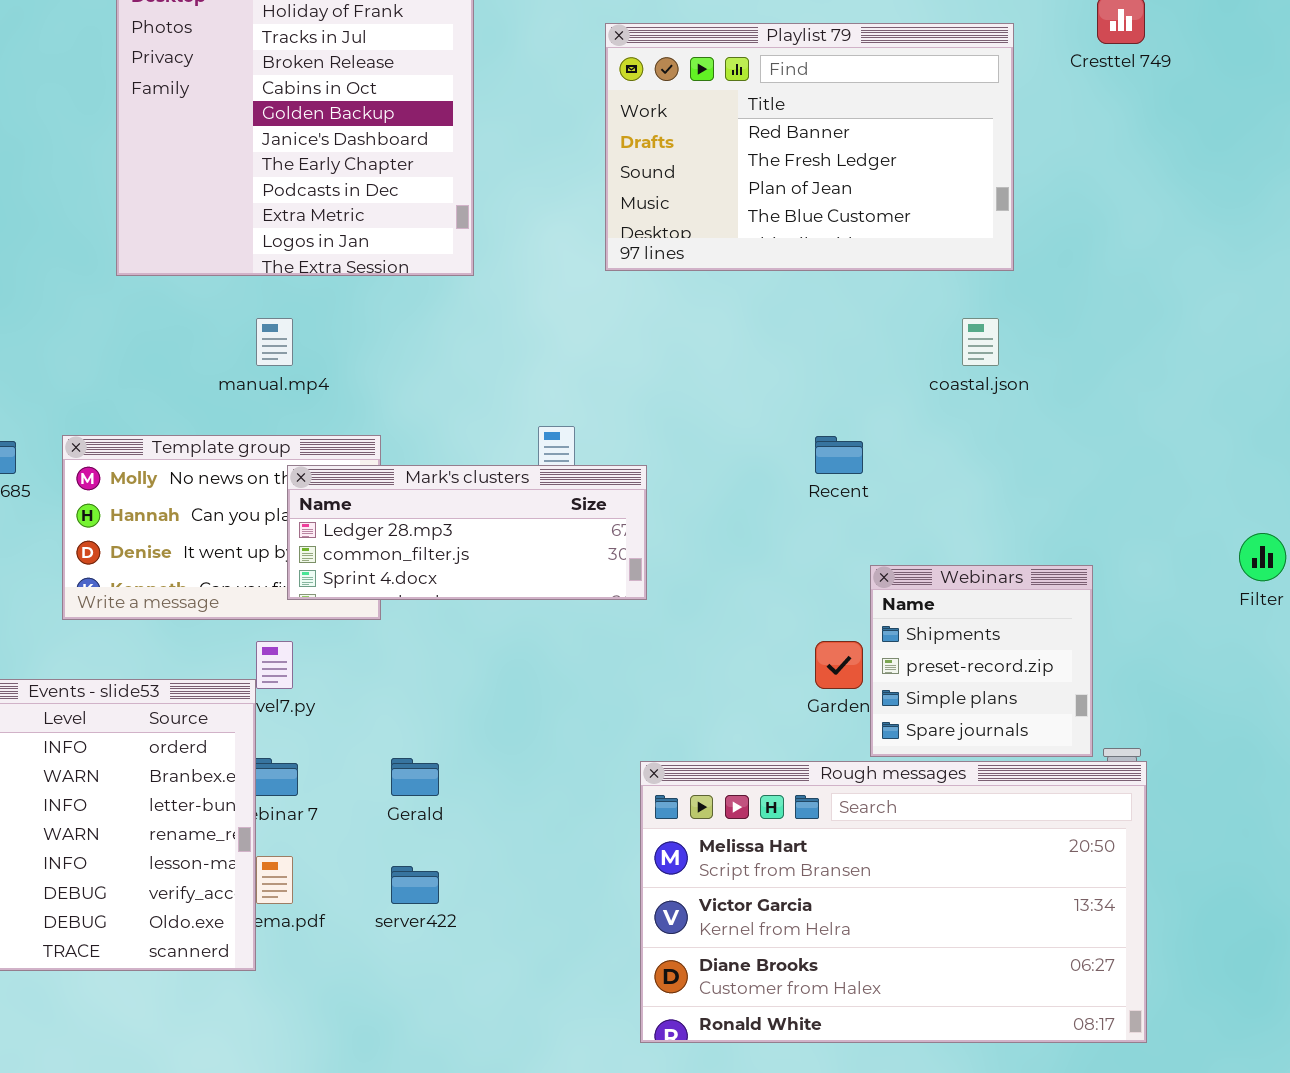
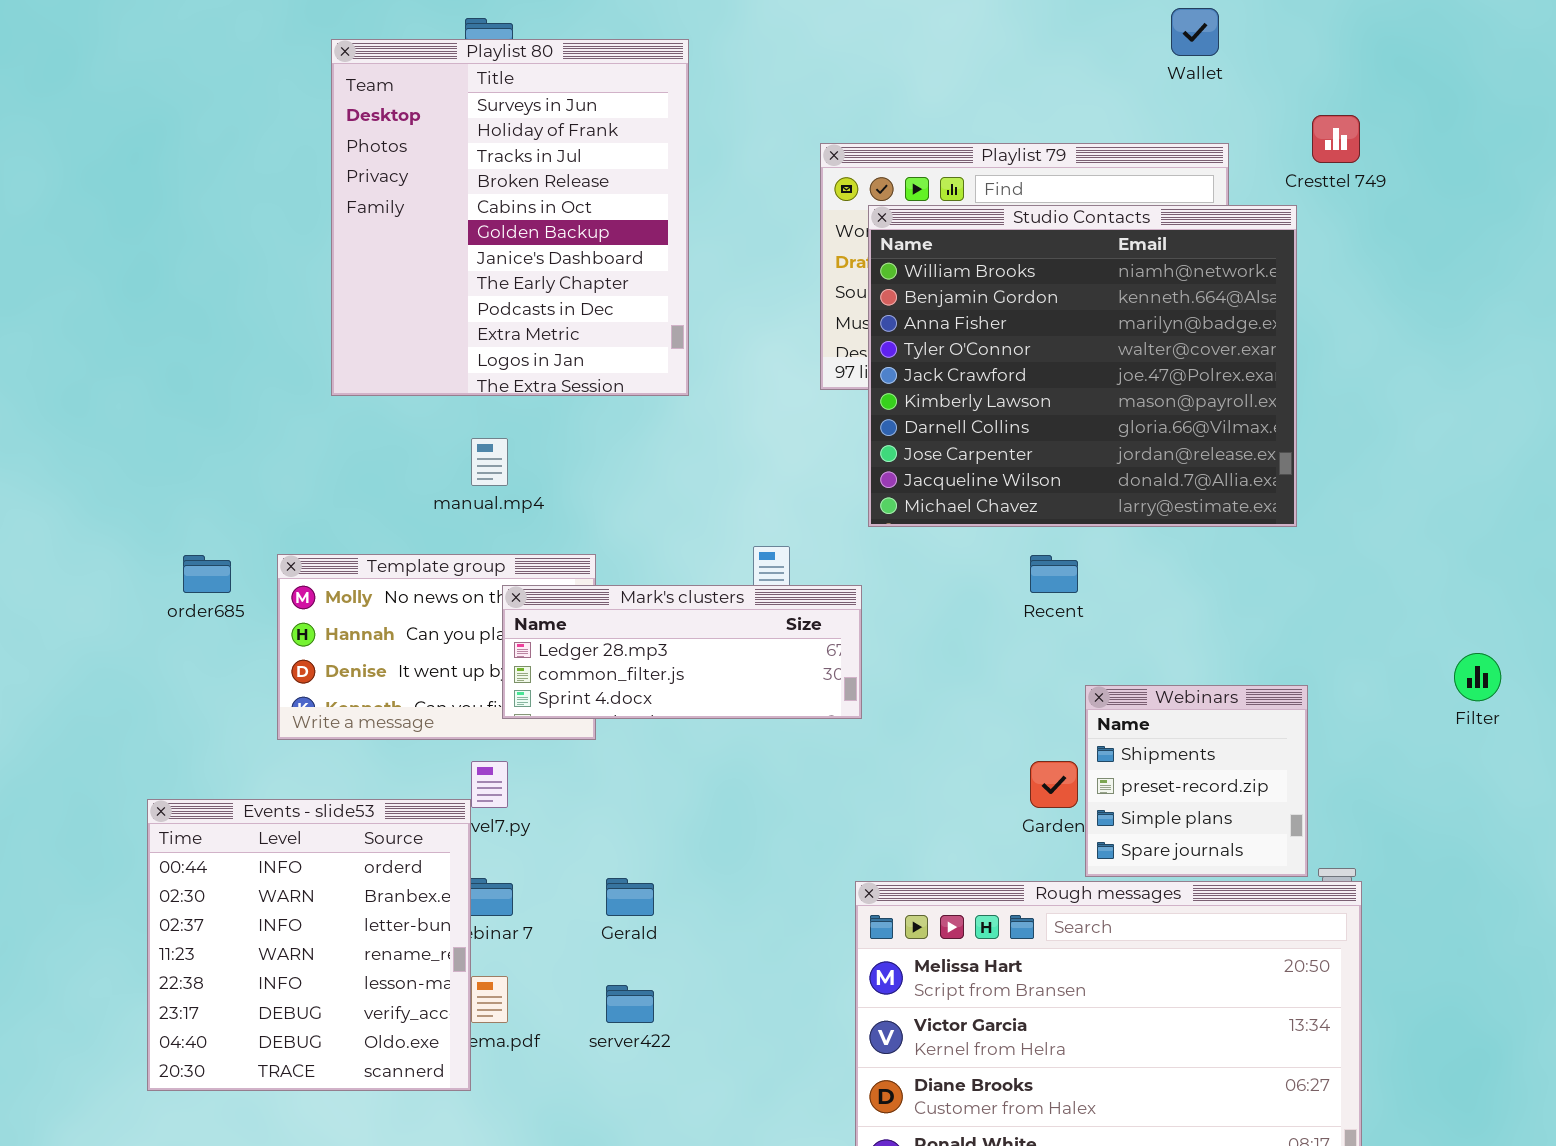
Studio Contacts: none -> [868,205,1297,527], opened

